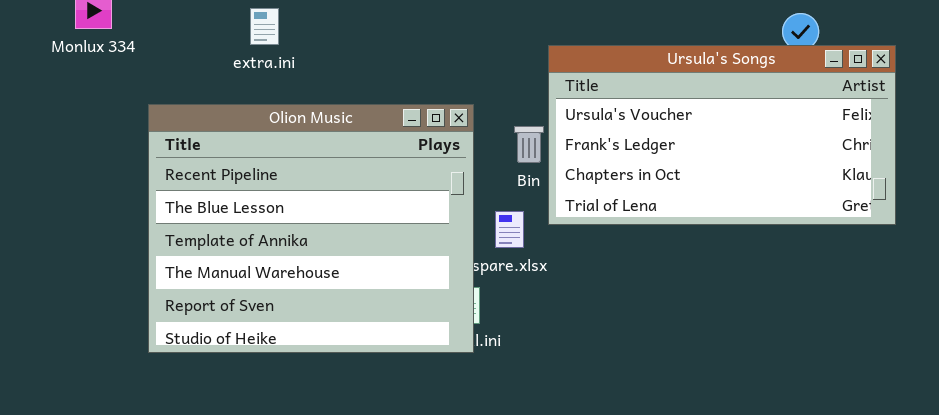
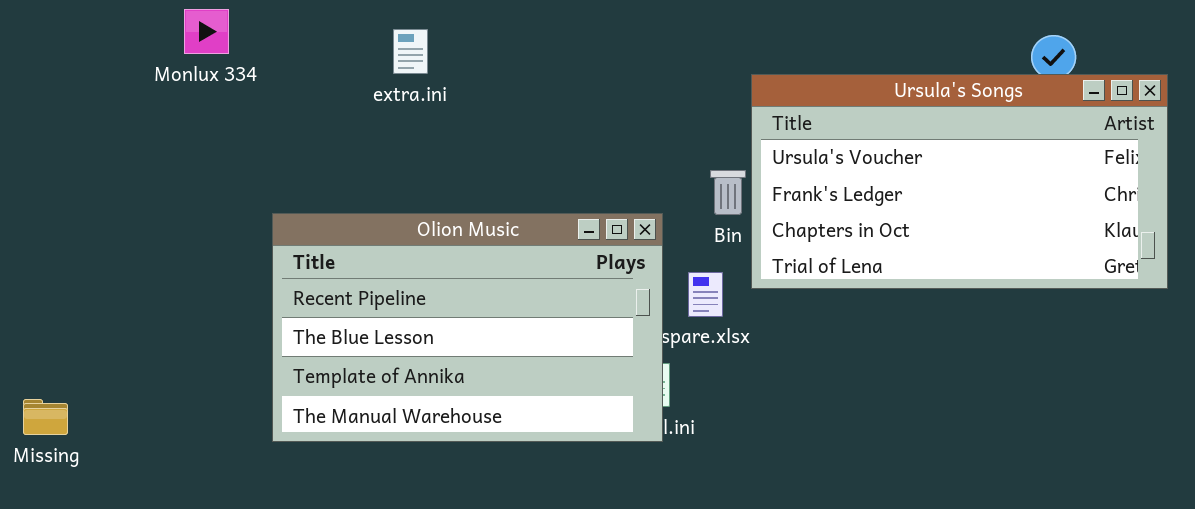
Olion Music: [148,104,474,353] -> [272,213,663,442], resized

